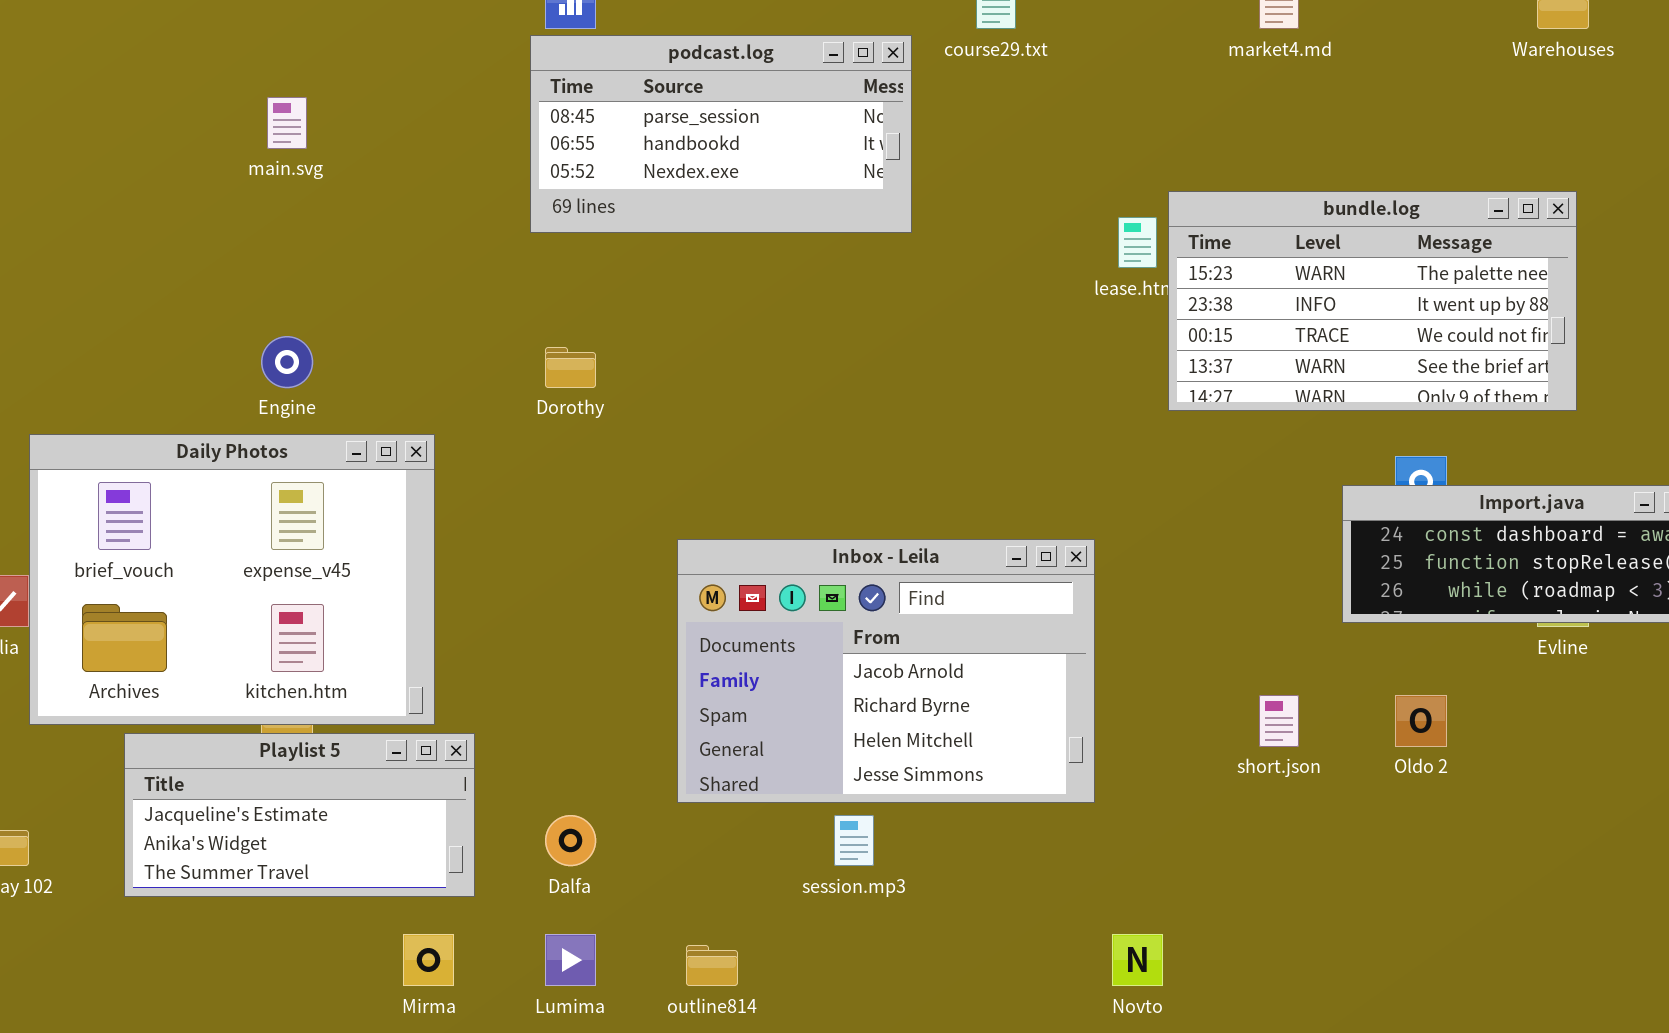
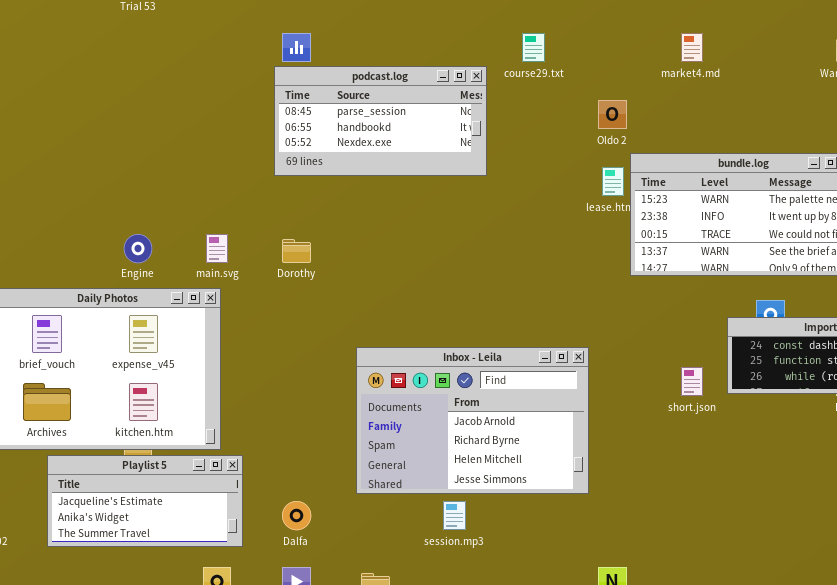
main.svg: [267,97,307,149] -> [206,234,228,263], moved
short.json: [1259,695,1299,747] -> [681,367,703,396], moved
Oldo 2: [1395,695,1447,747] -> [598,100,627,129], moved

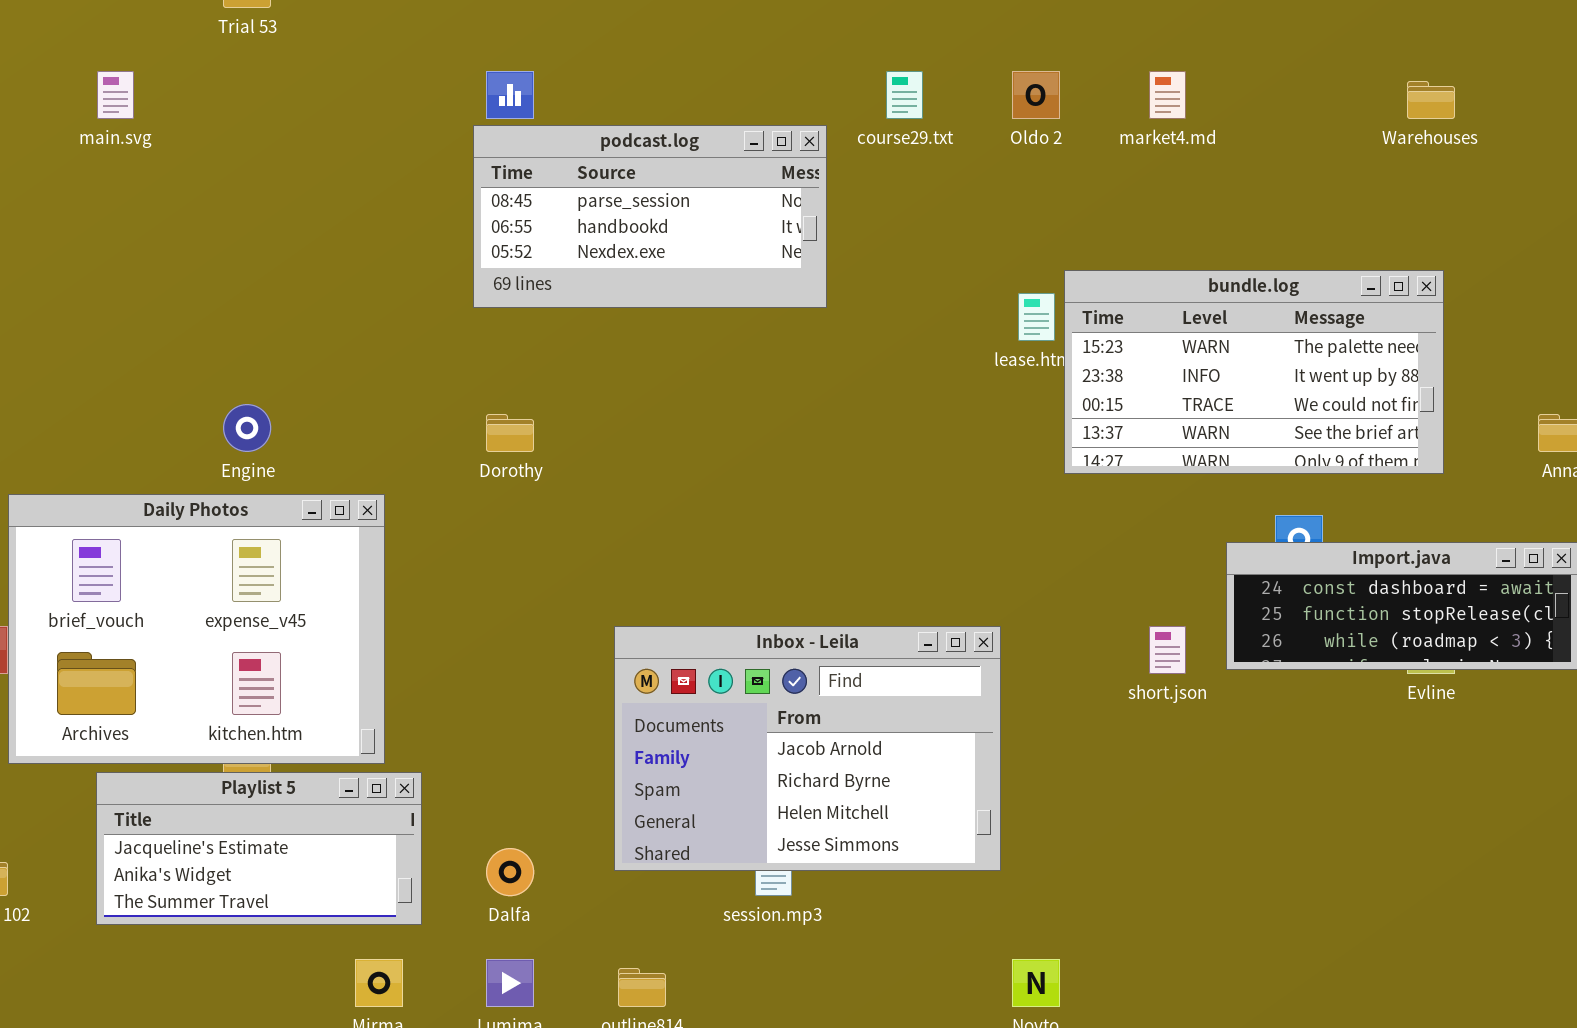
Oldo 2: [598,100,627,129] -> [1012,71,1060,119], moved
main.svg: [206,234,228,263] -> [97,71,134,119], moved
Inbox - Leila: [356,347,589,494] -> [614,626,1001,871], moved

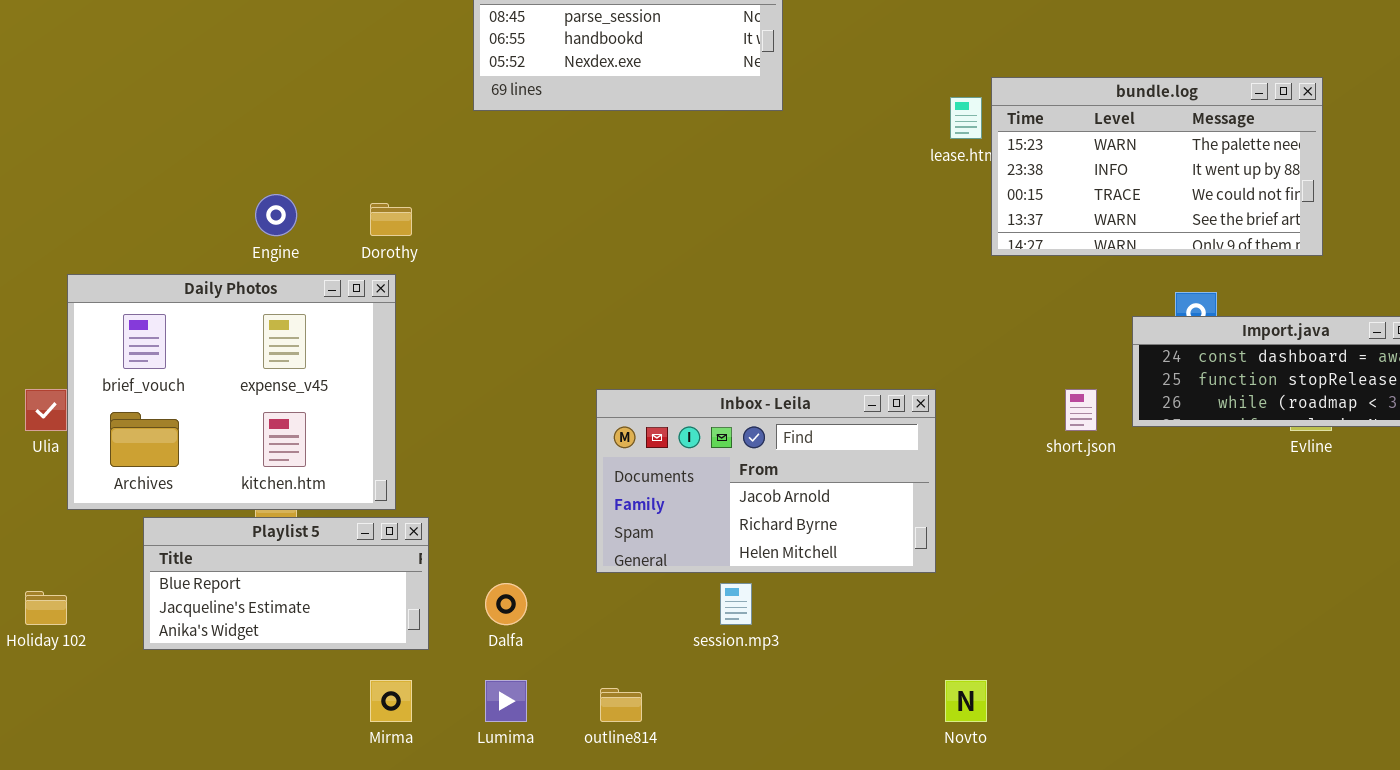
Dorothy: [486,414,534,452] -> [370,203,412,236], moved
Inbox - Leila: [614,626,1001,871] -> [596,389,936,573], resized
Playlist 5: [96,772,422,925] -> [143,517,429,650], scrolled up 1 row

